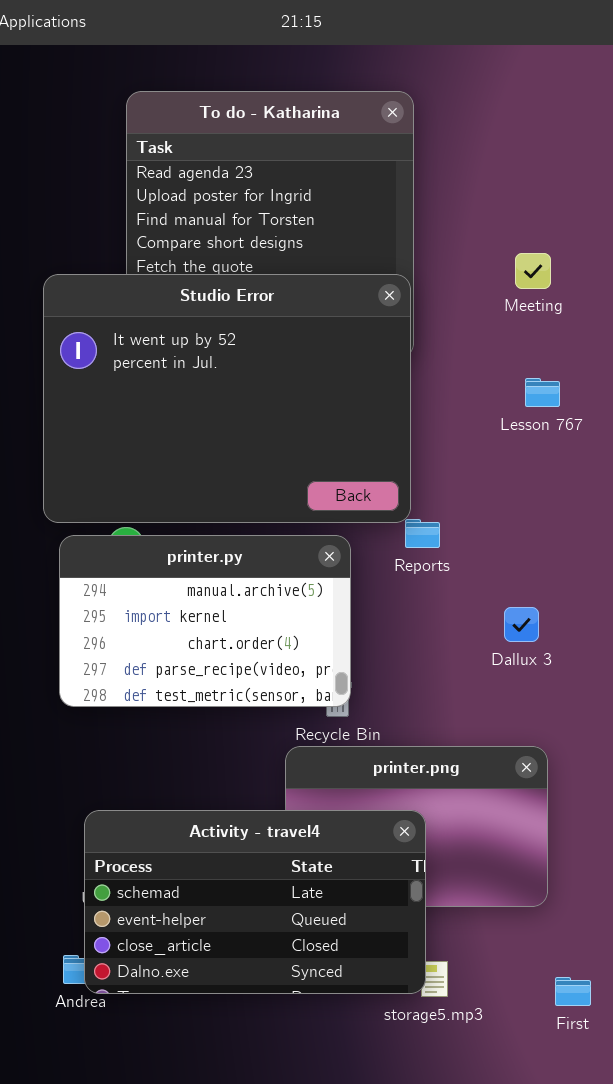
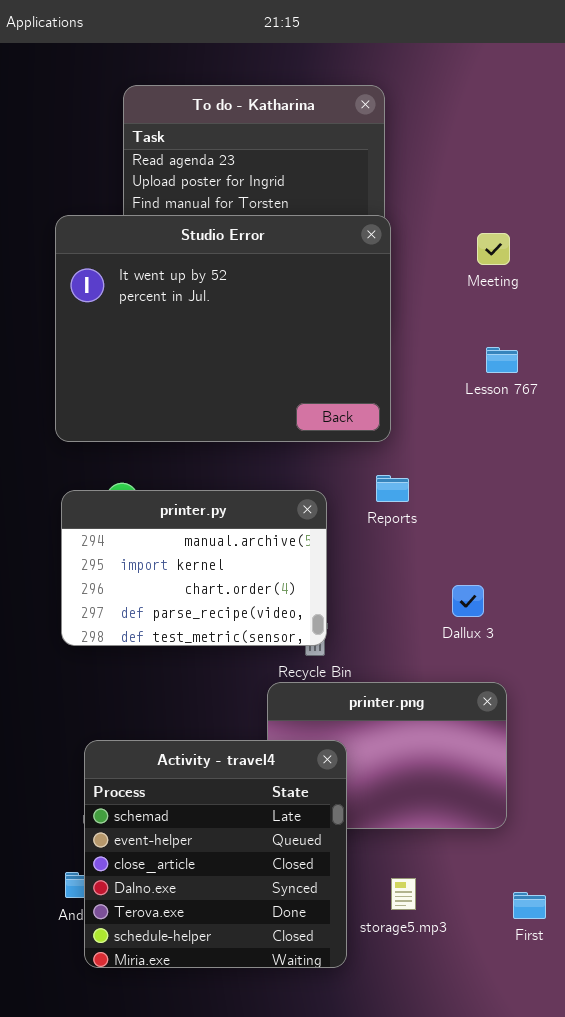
Studio Error: [43,274,411,523] -> [55,215,391,442], moved
Dallux 3: [504,607,539,642] -> [452,585,484,617], moved
Activity - travel4: [84,810,426,994] -> [84,740,347,968], resized

